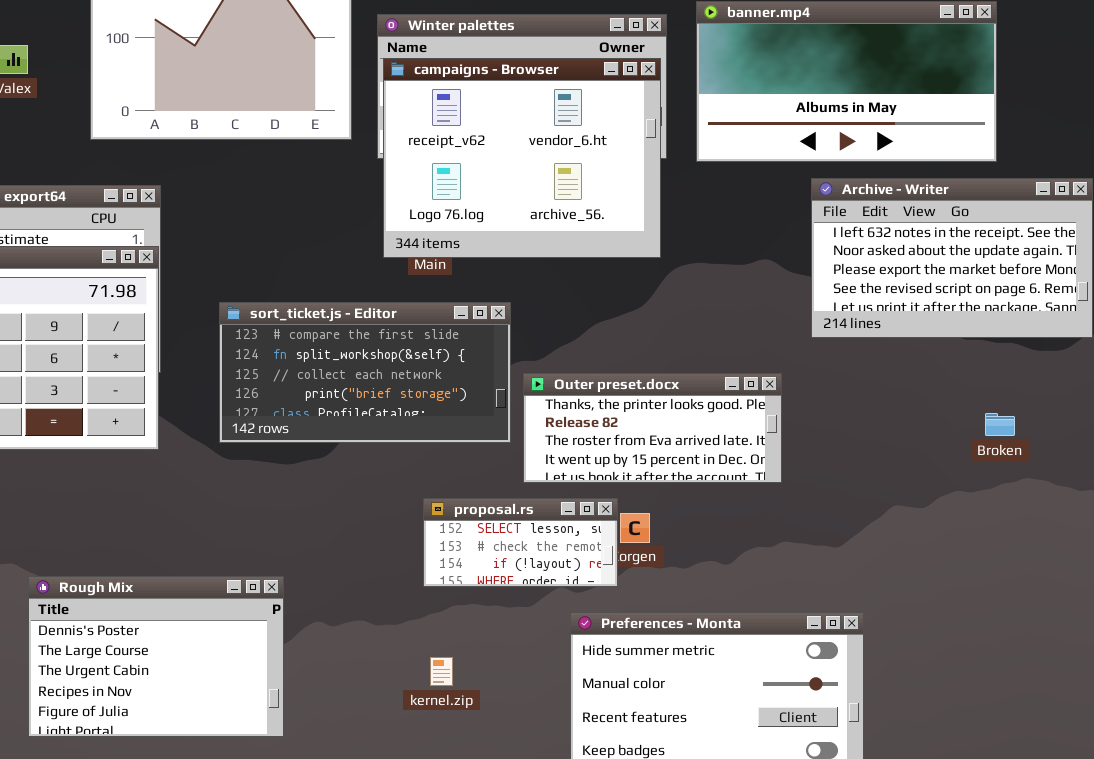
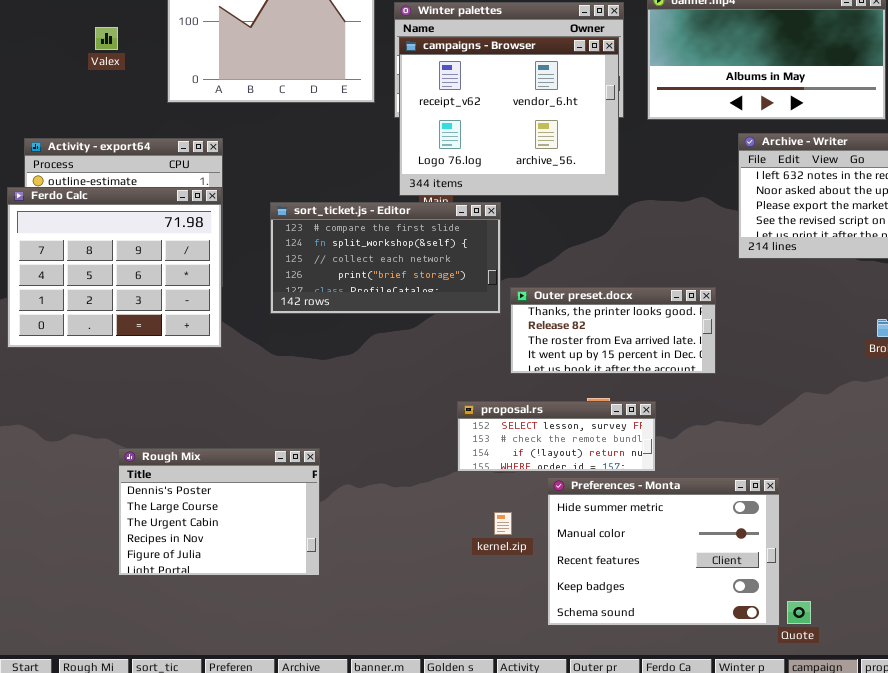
sort_ticket.js - Editor: [219,302,511,443] -> [270,202,501,314], moved
proposal.rs: [423,498,618,587] -> [457,401,656,472], moved, resized
kernel.zip: [430,657,453,686] -> [494,512,512,535], moved

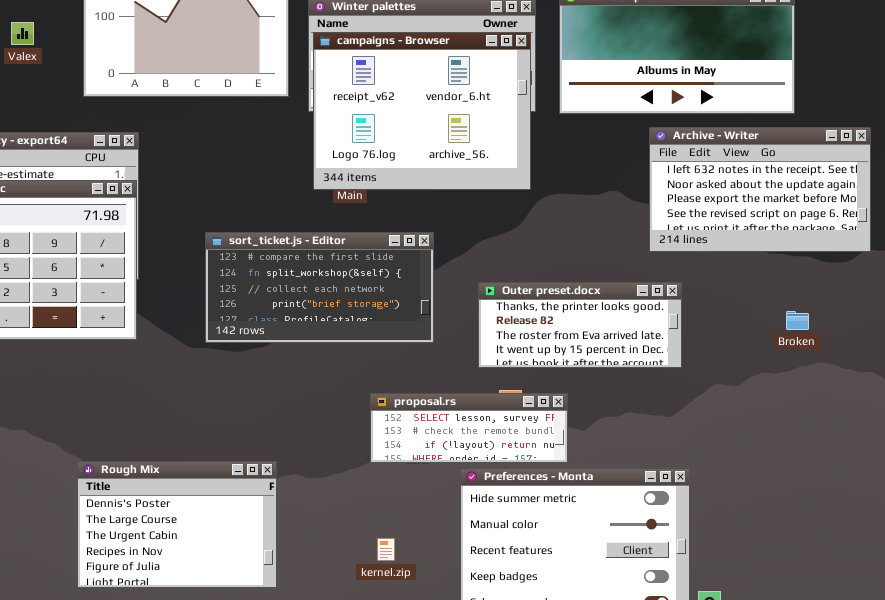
sort_ticket.js - Editor: [270,202,501,314] -> [205,232,434,343], moved
Outer preset.docx: [510,287,716,374] -> [478,282,682,368], moved
Rough Mix: [118,448,320,576] -> [77,461,277,588], moved
kernel.zip: [494,512,512,535] -> [377,538,395,561], moved

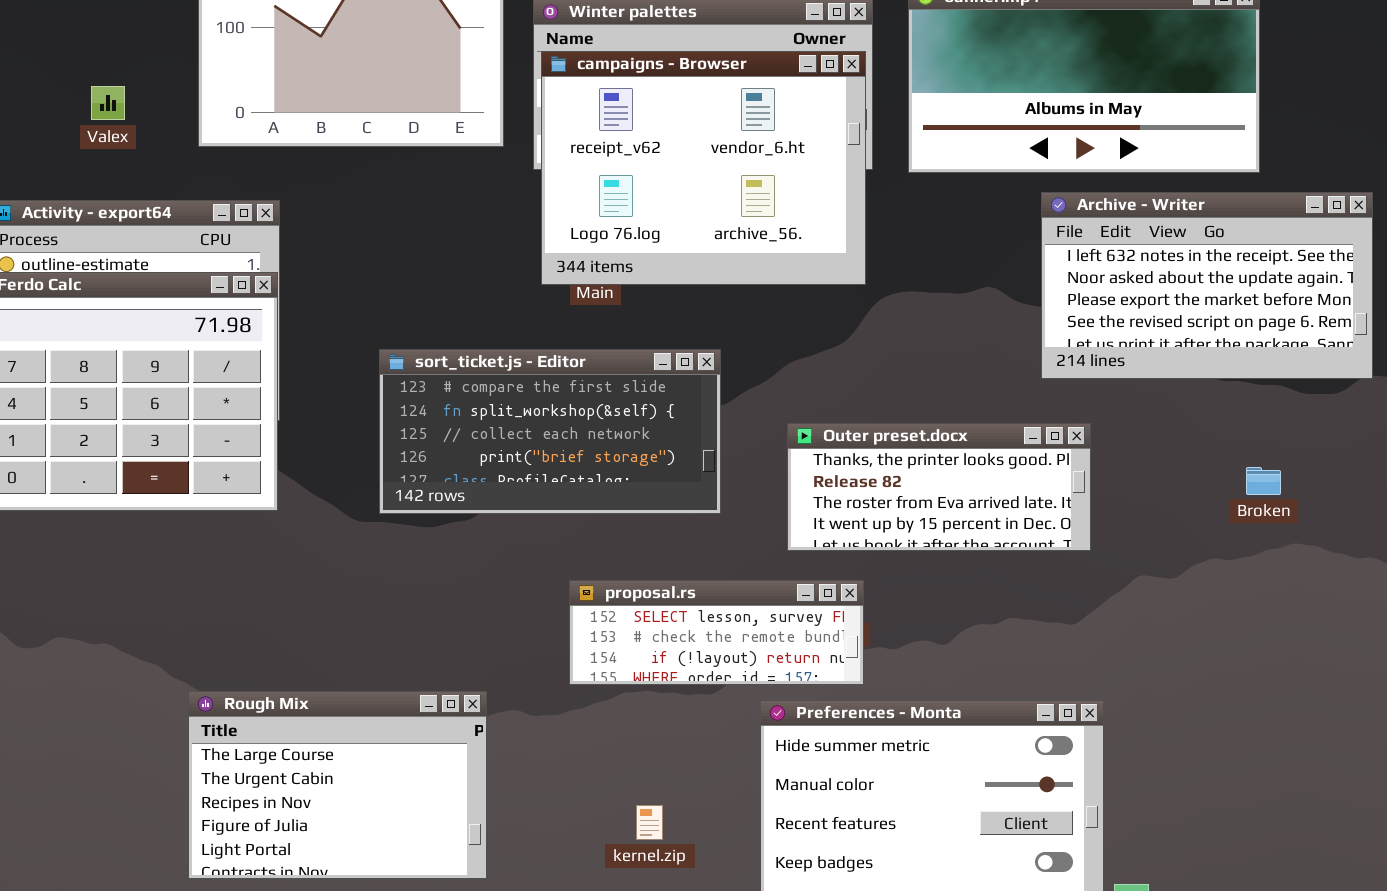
Valex: [11,22,34,45] -> [91,86,125,120], moved
proposal.rs: [370,393,568,463] -> [569,580,864,685], moved
Rough Mix: [77,461,277,588] -> [188,691,487,879], scrolled down 1 row

